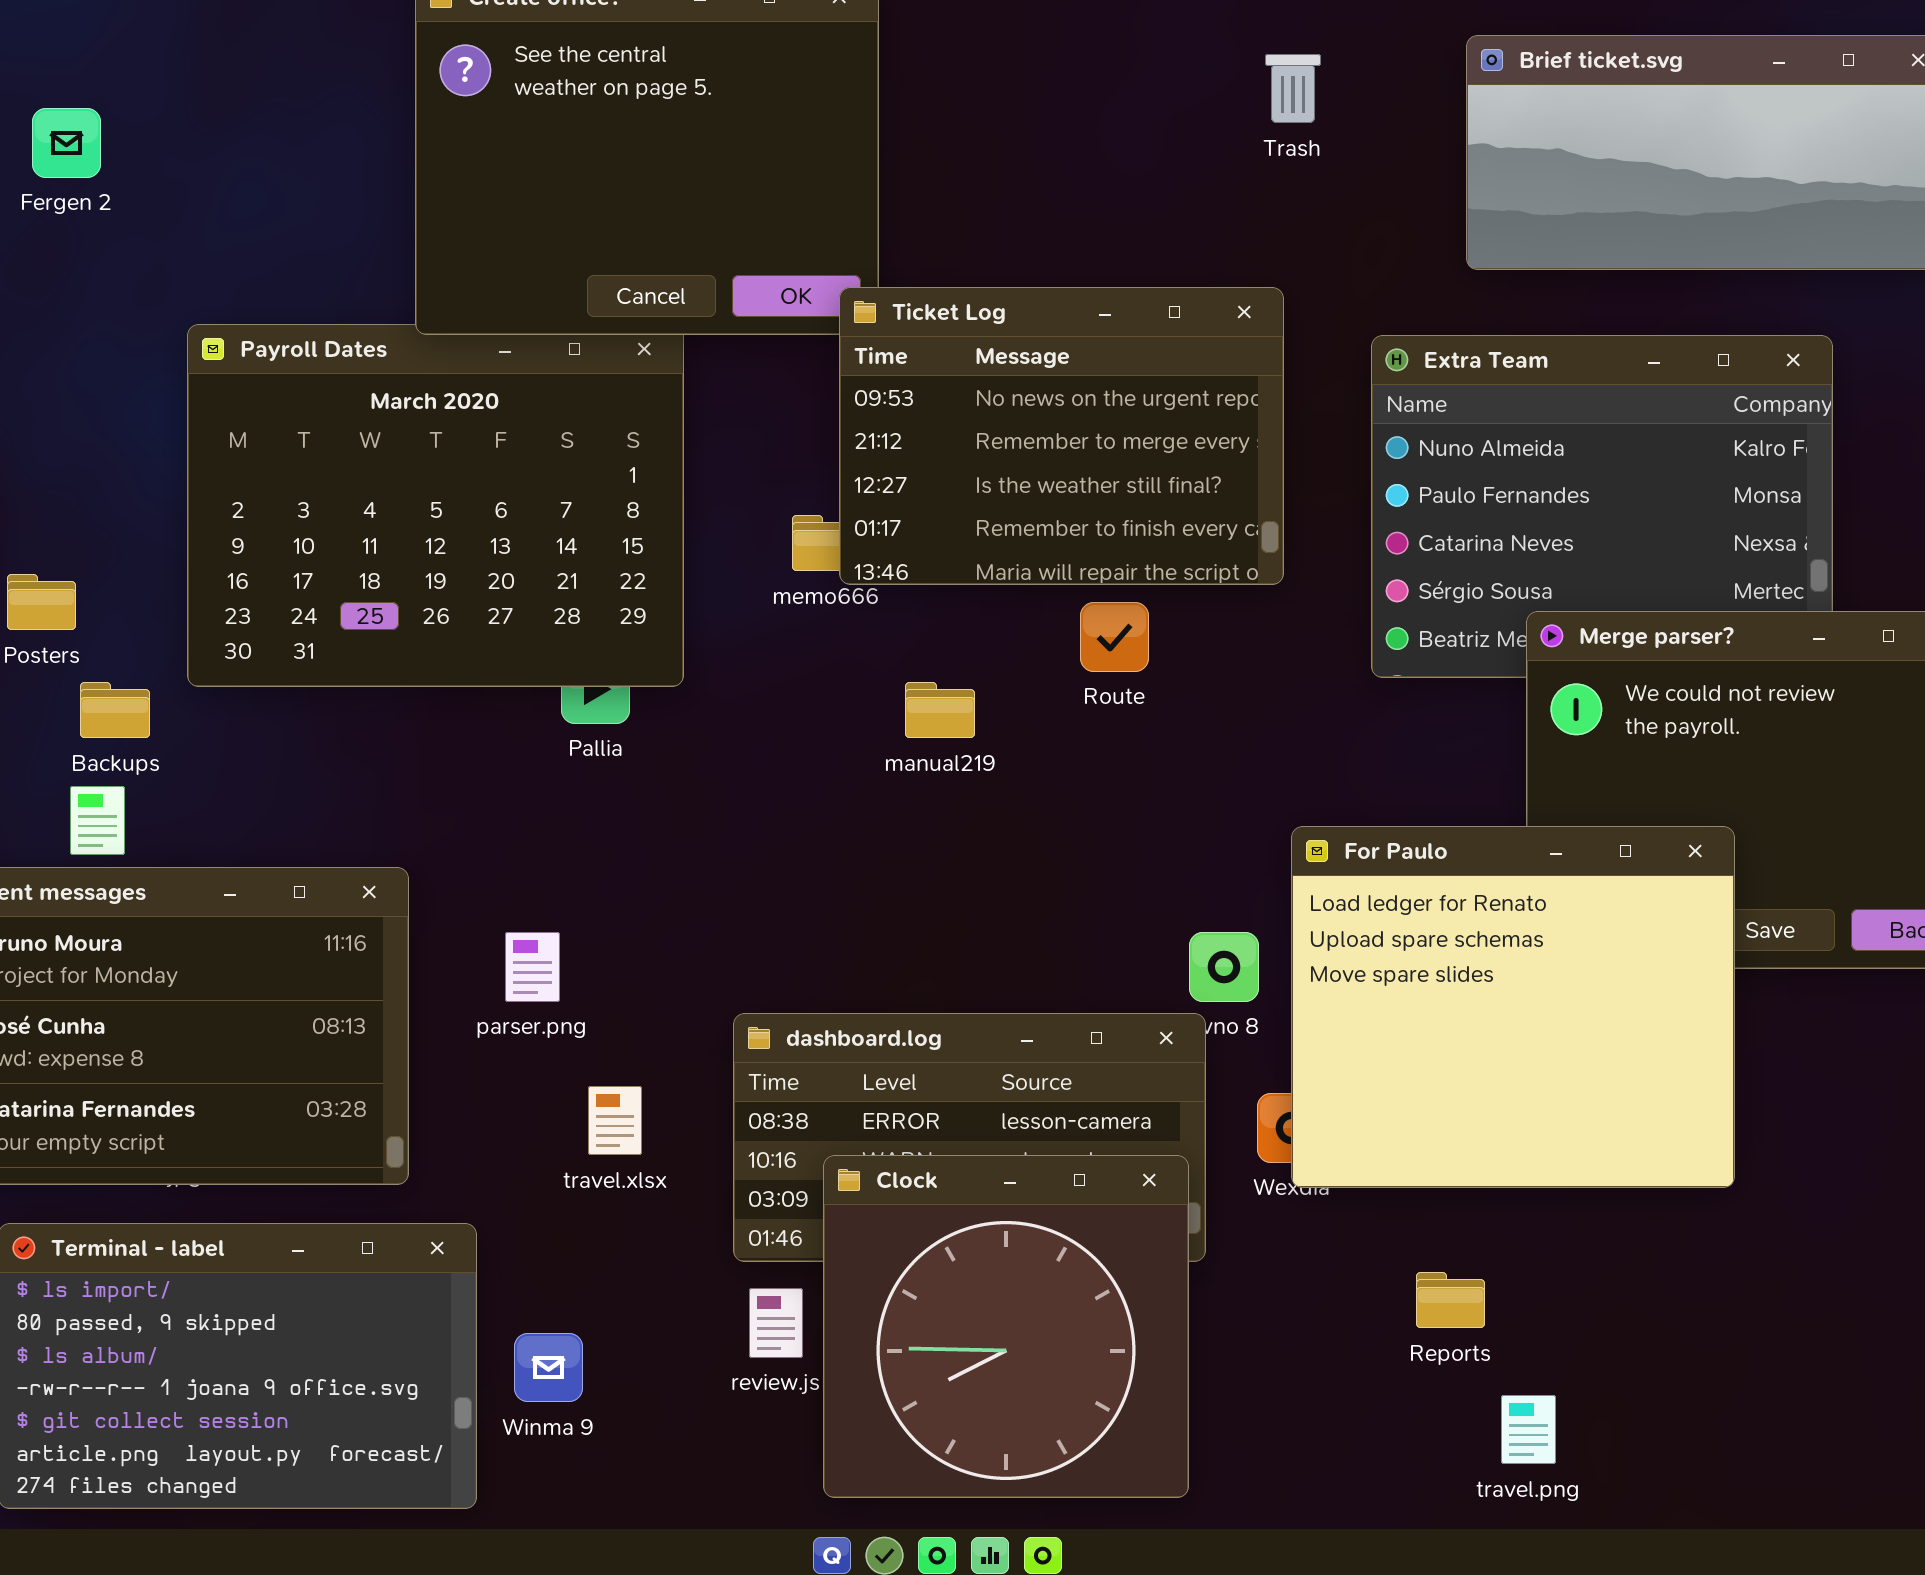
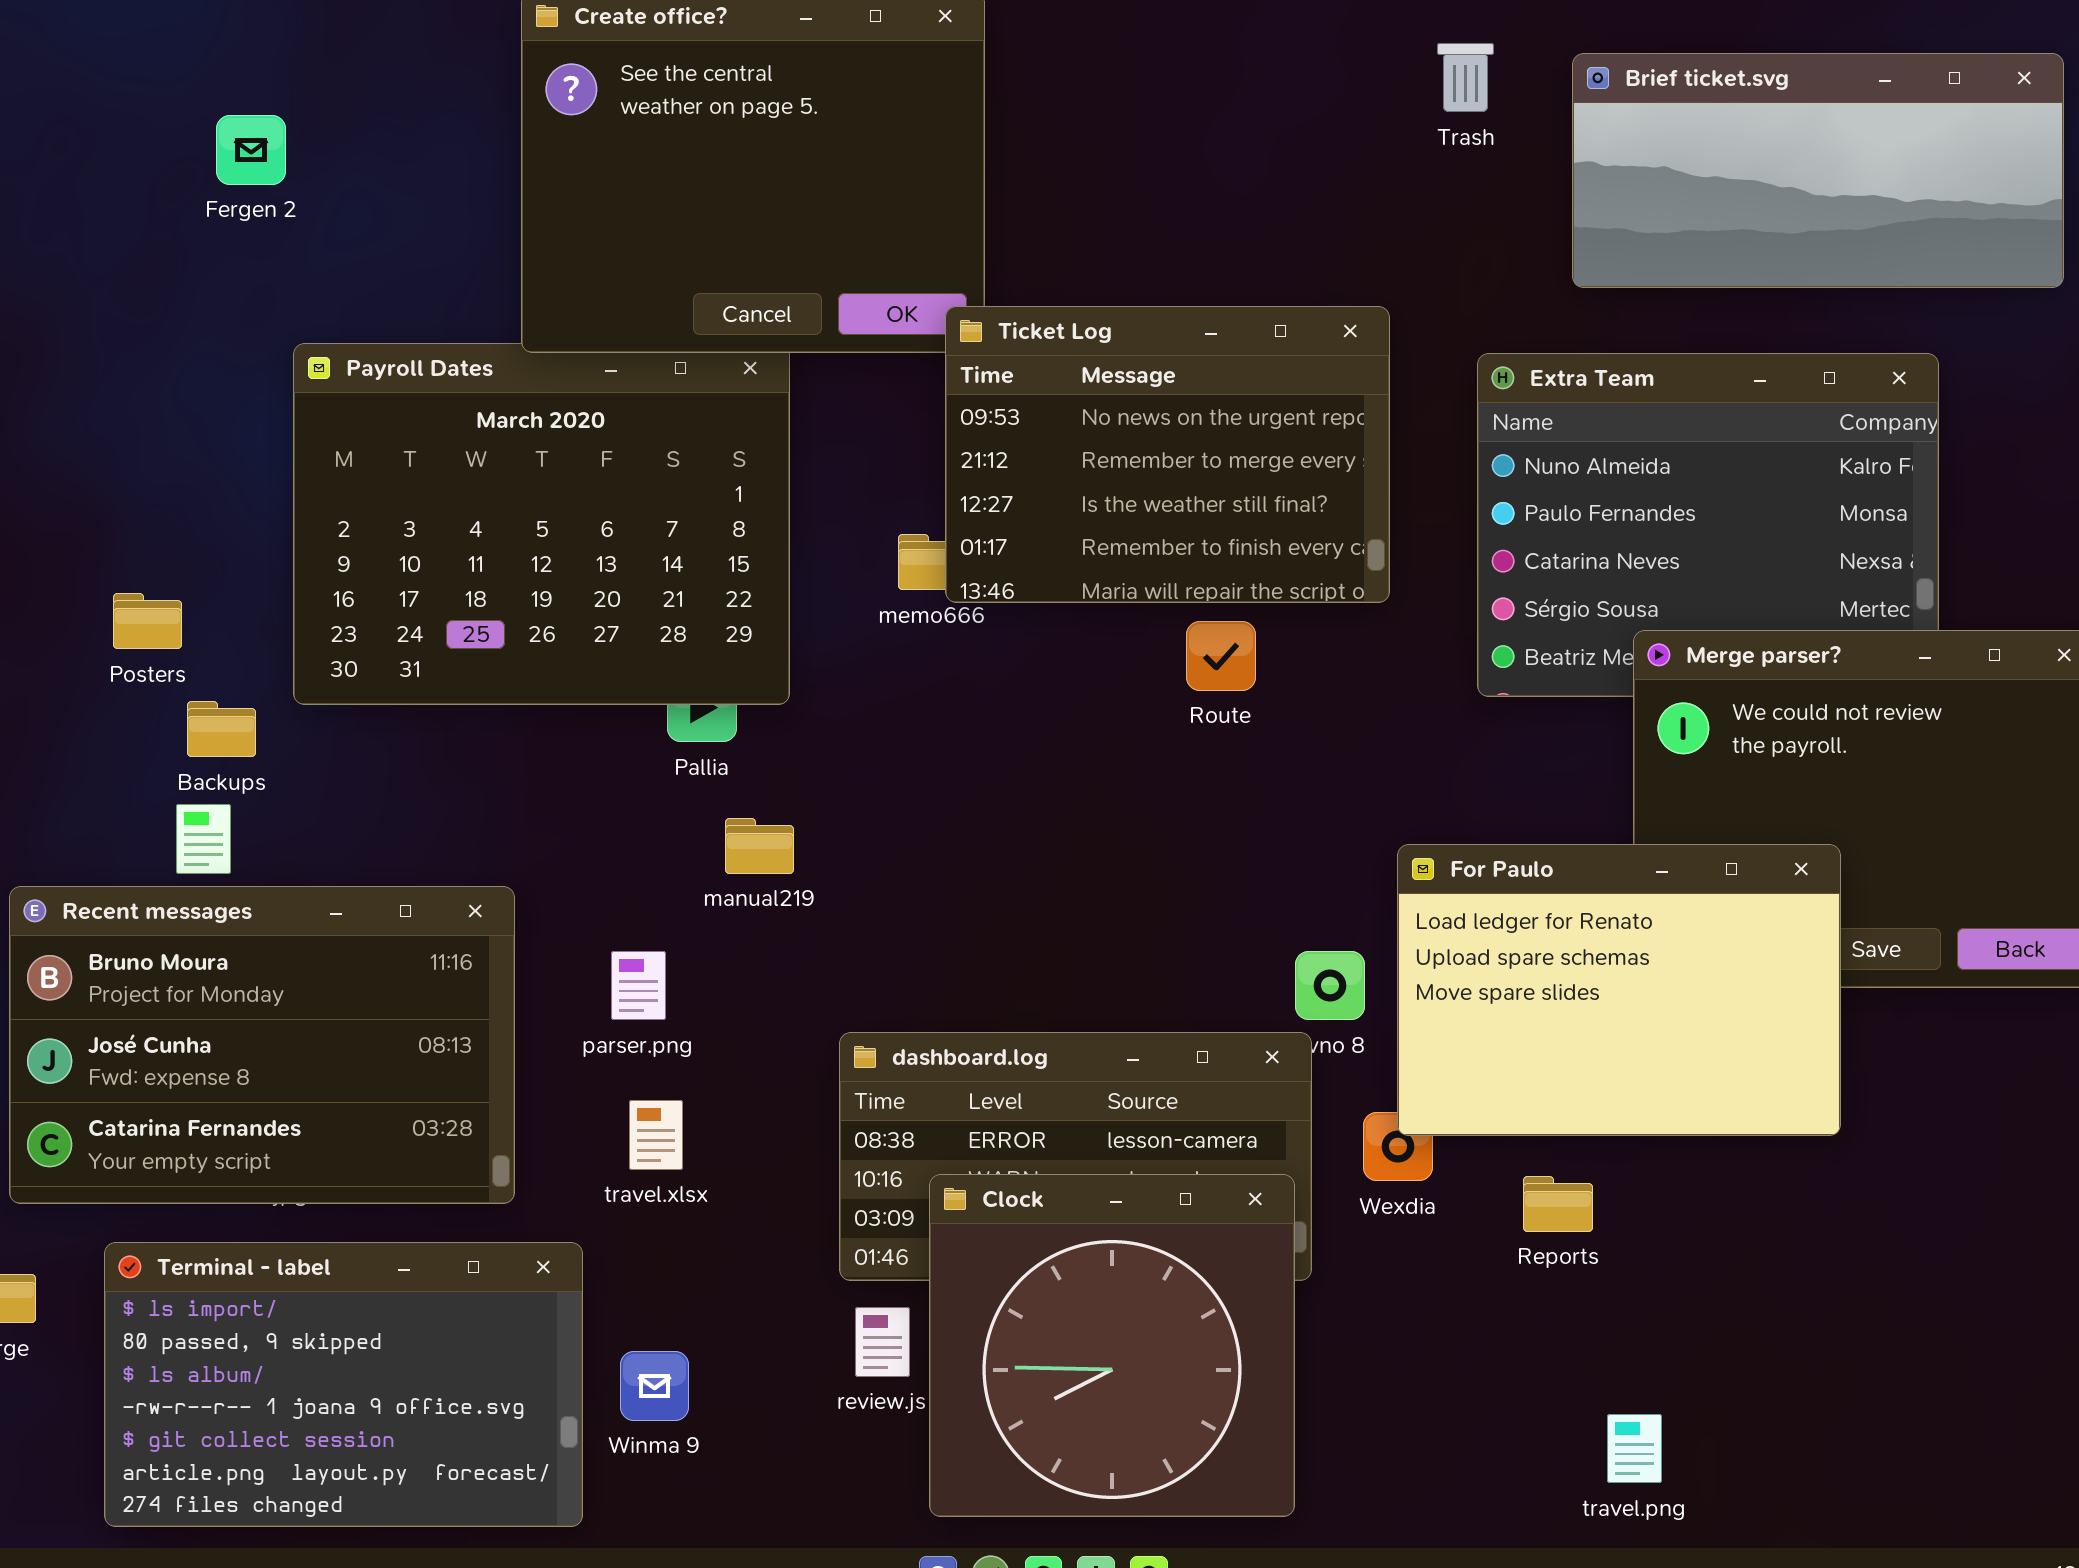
Trash: [1265,54,1321,123] -> [1437,43,1494,112], moved
Fergen 2: [32,108,101,178] -> [216,115,286,185], moved
manual219: [905,682,975,738] -> [725,818,794,874], moved
For Paulo: [1291,826,1735,1188] -> [1397,844,1841,1136], resized
travel.xlsx: [588,1086,642,1155] -> [629,1100,683,1170], moved
Reports: [1416,1272,1485,1328] -> [1523,1176,1593,1232], moved

